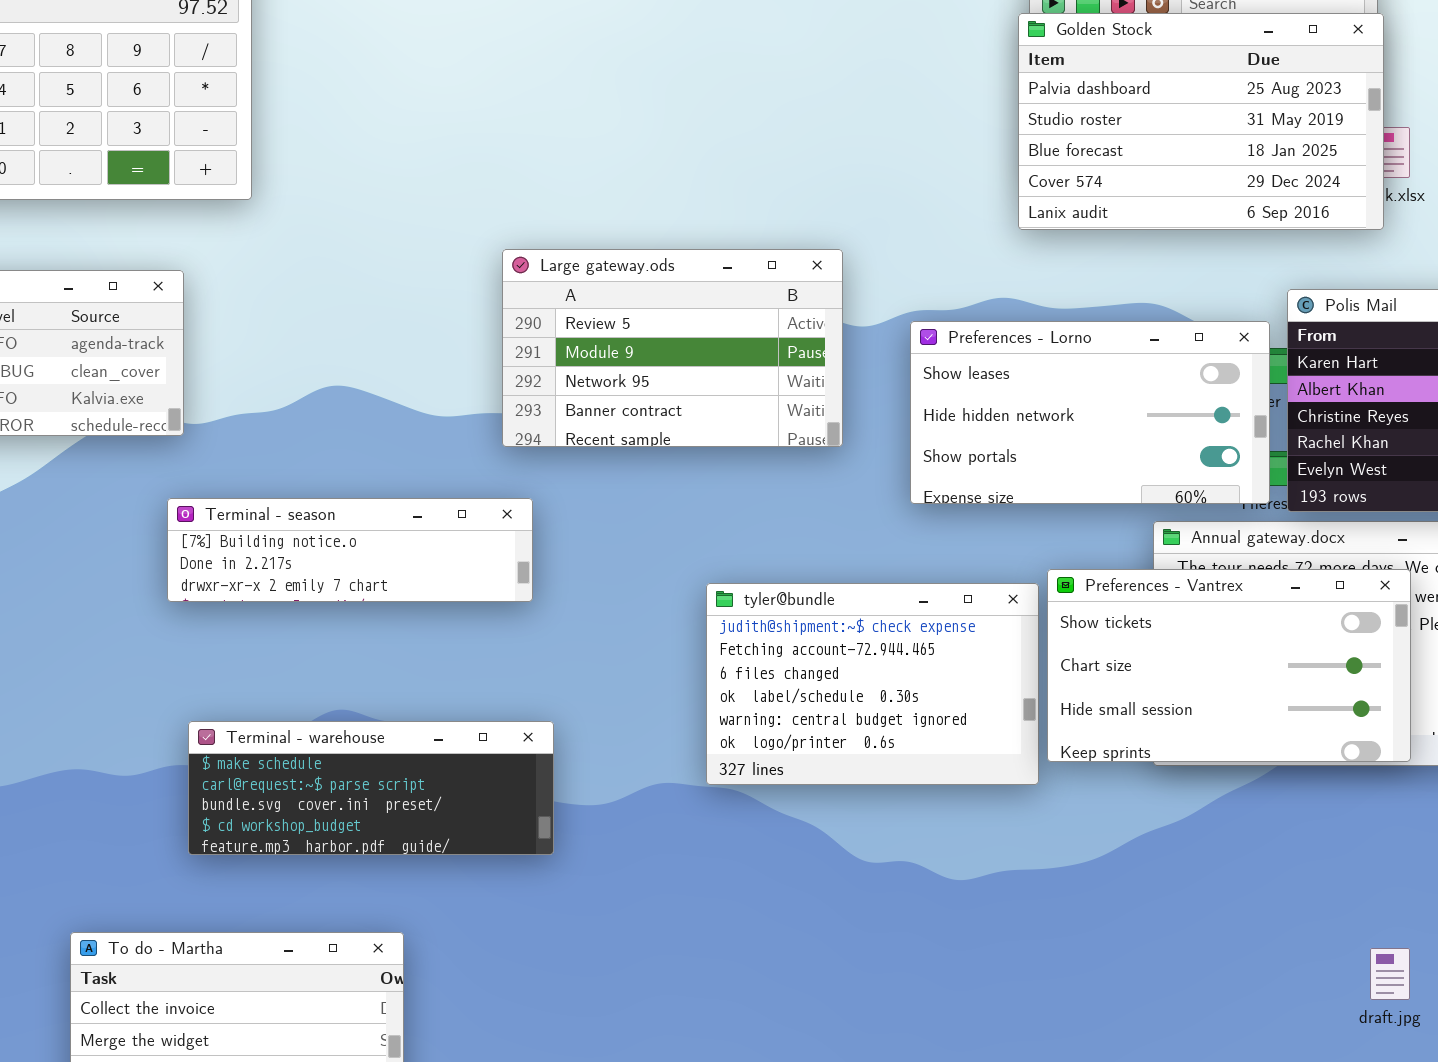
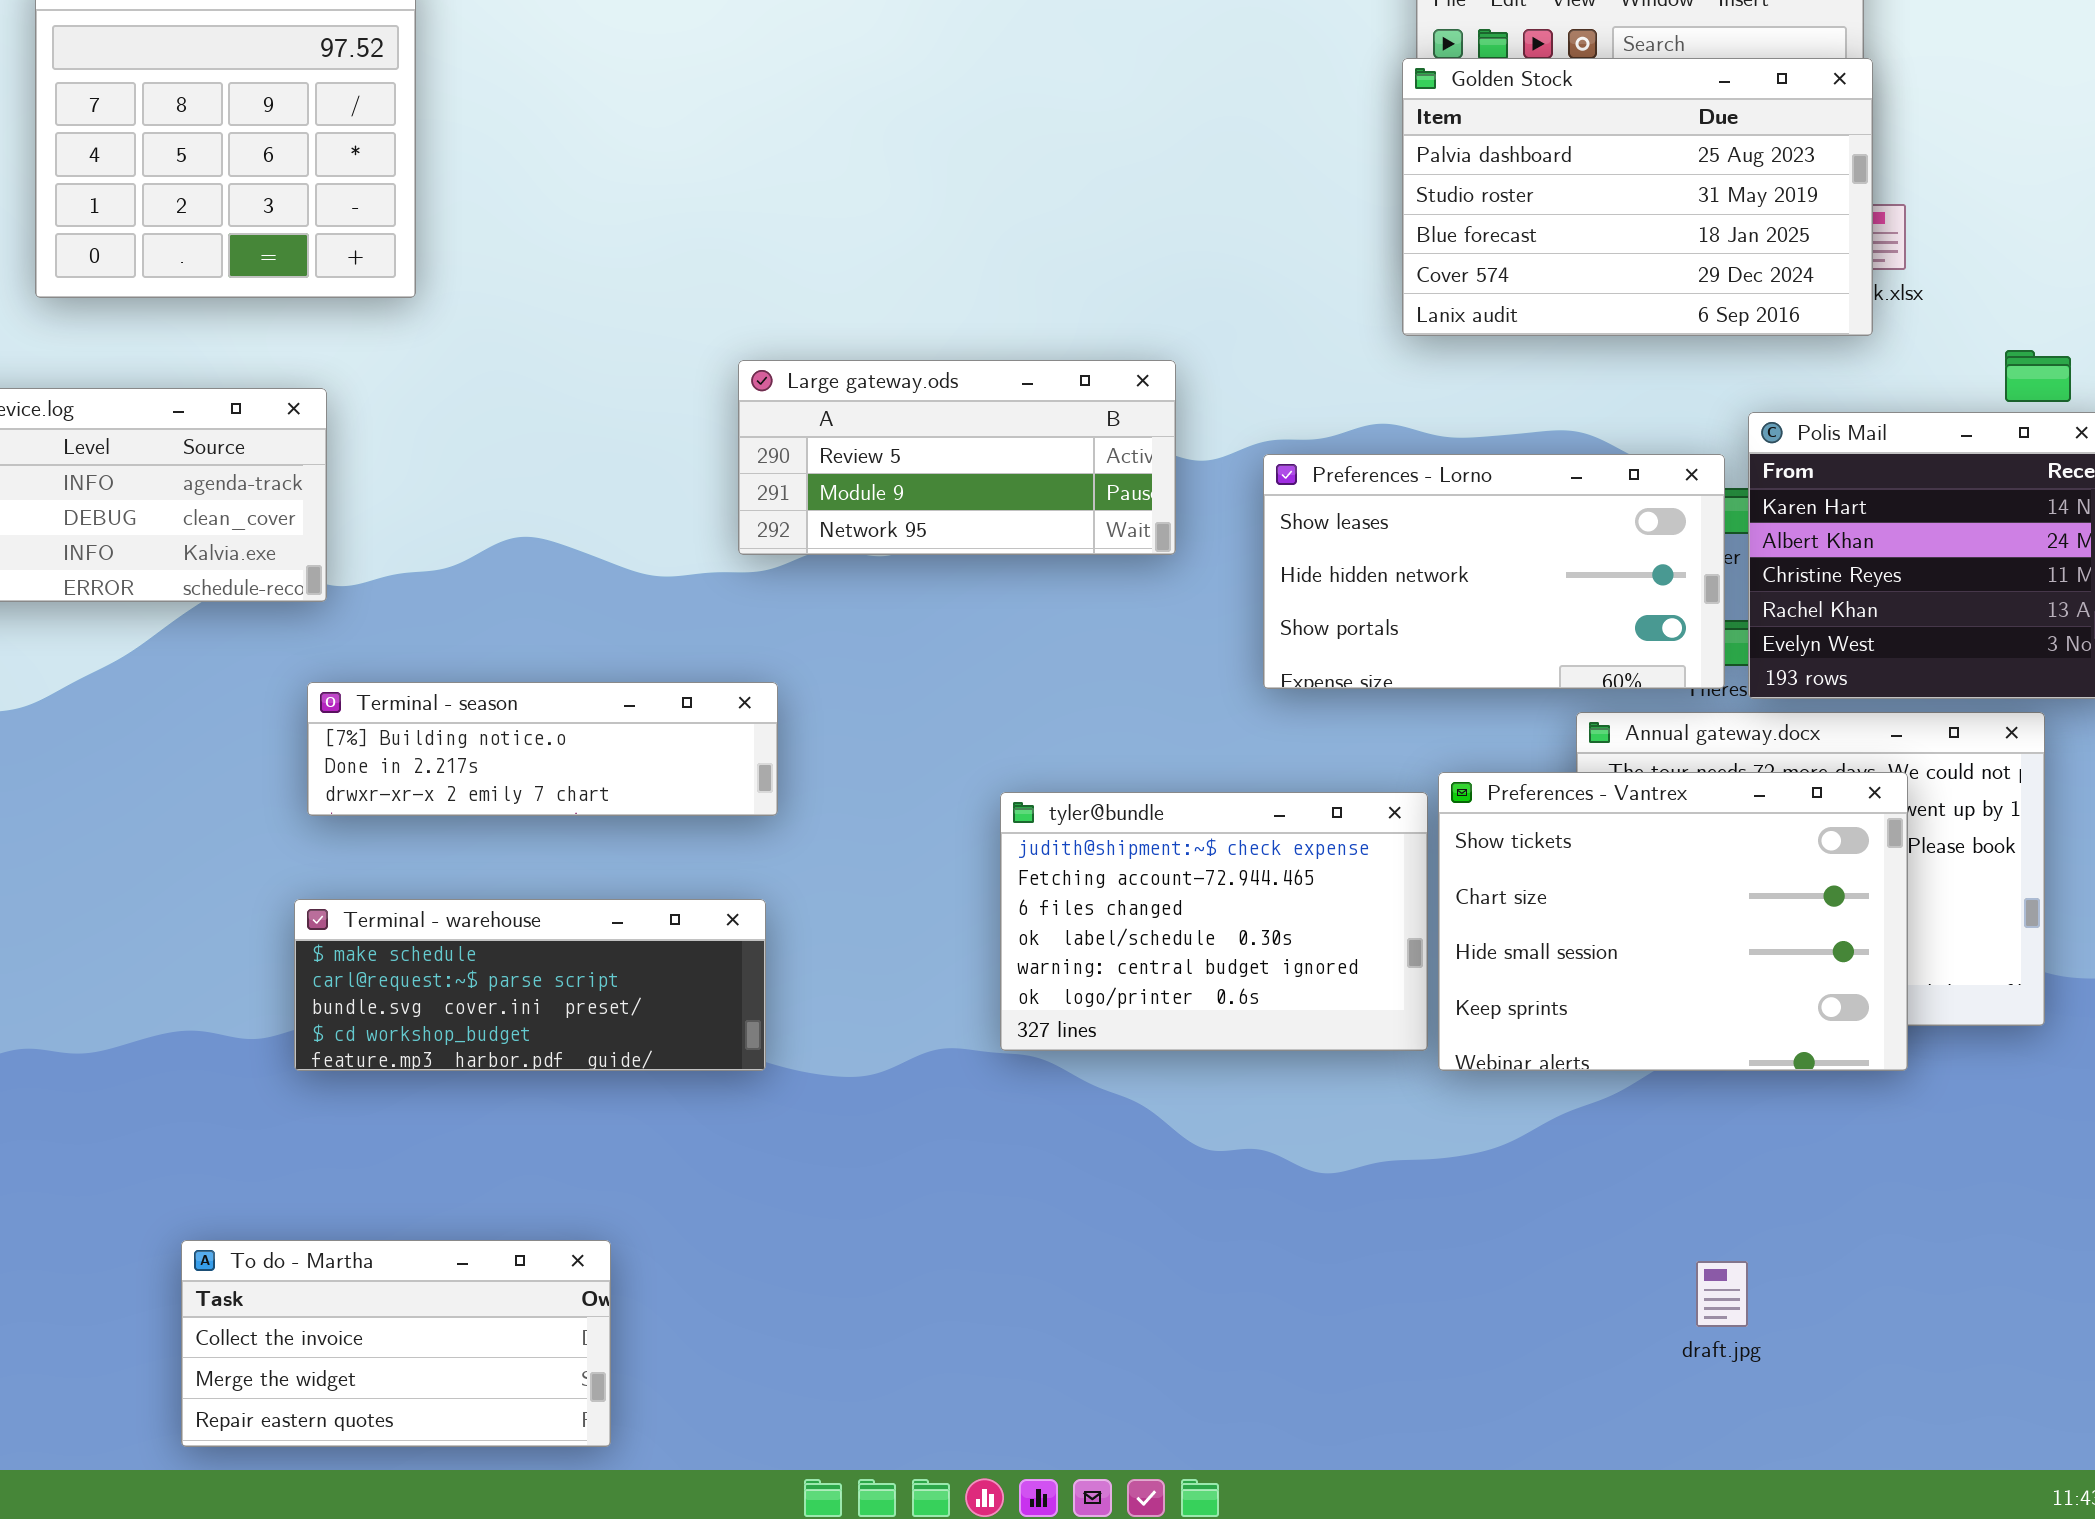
Large gateway.ods: [502,249,843,447] -> [738,360,1176,555], resized
Preferences - Vantrex: [1047,569,1411,762] -> [1438,772,1908,1071], resized
Terminal - warehouse: [188,721,554,855] -> [294,899,766,1071], moved
draft.jpg: [1370,948,1410,1000] -> [1696,1261,1748,1327], moved

